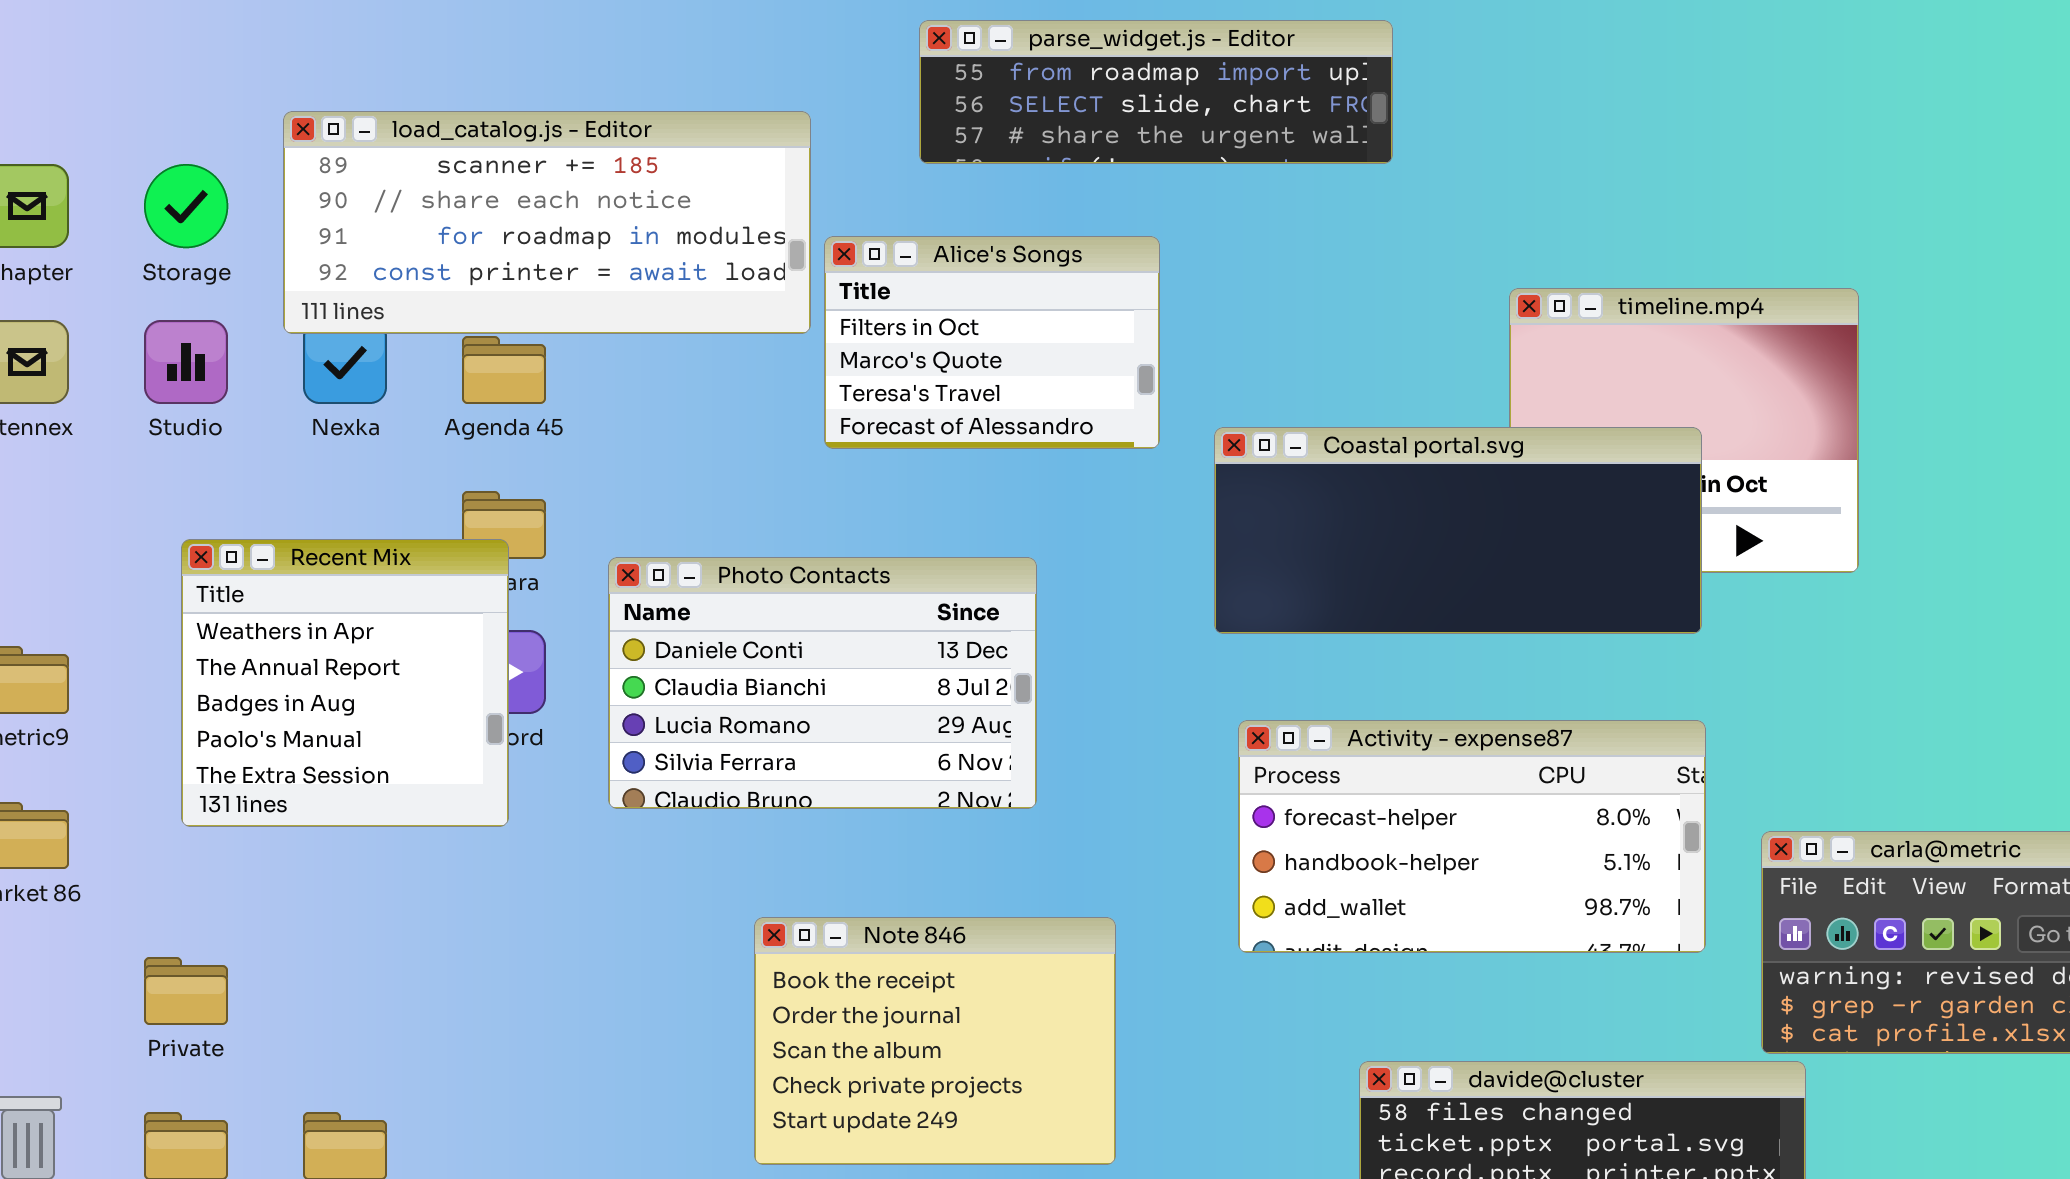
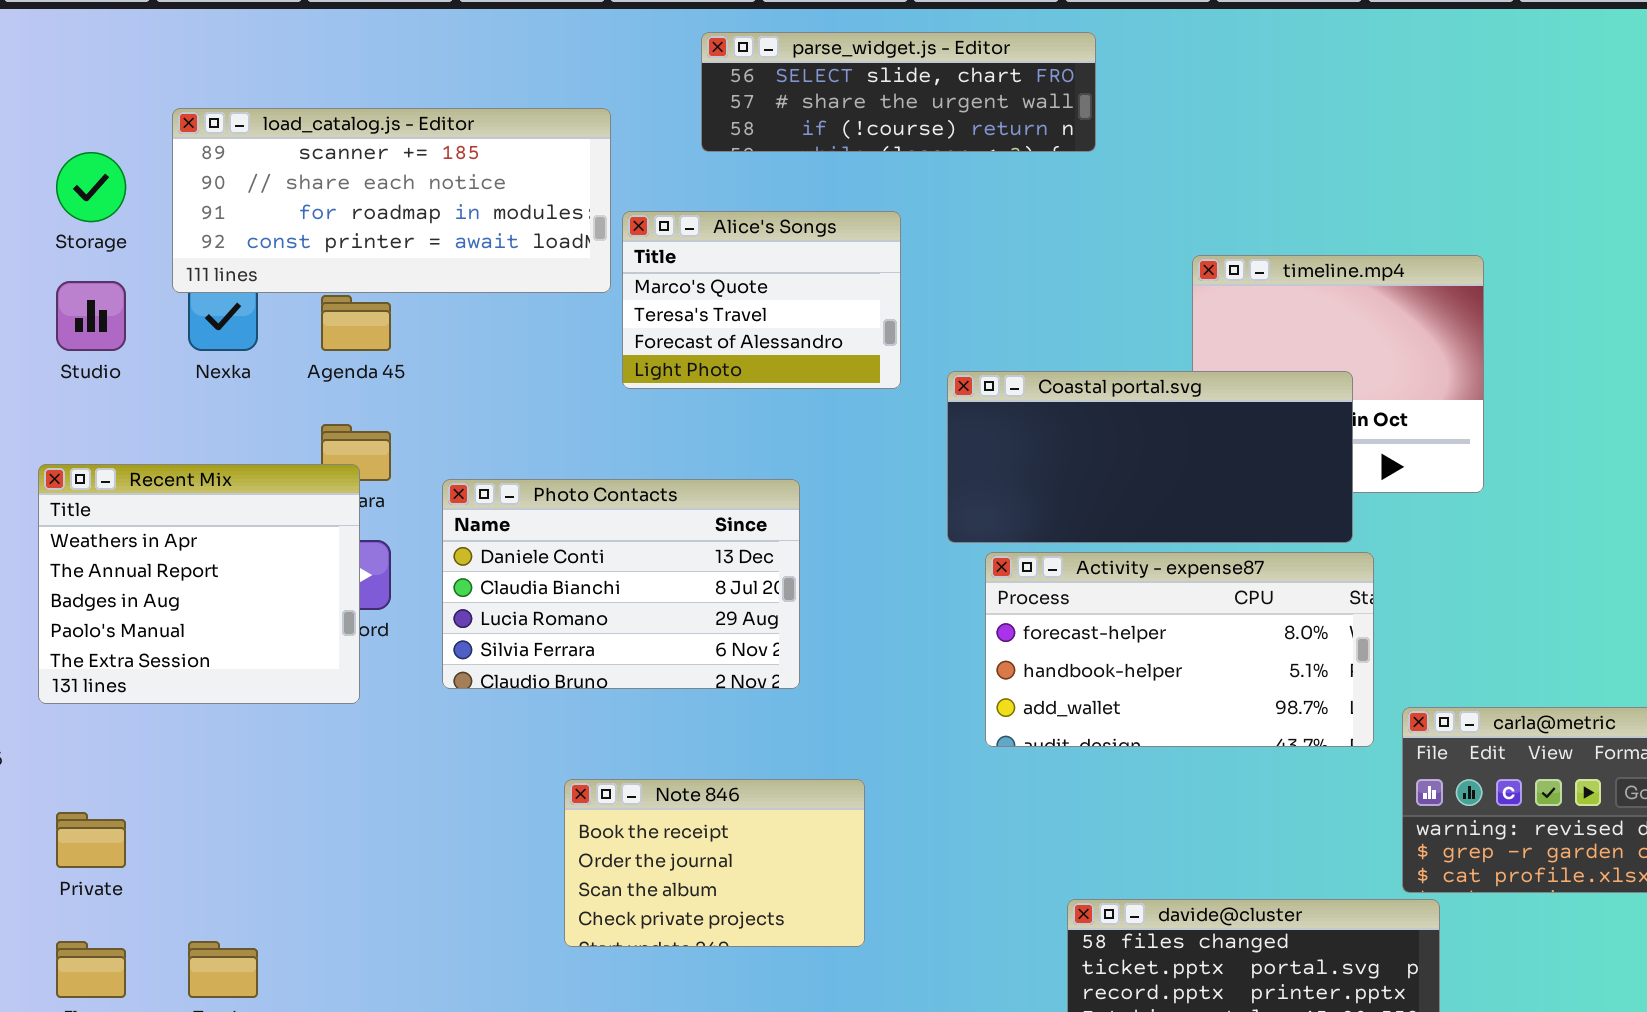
parse_widget.js - Editor: [919,20,1393,164] -> [701,32,1096,152], scrolled down 1 row
Alice's Songs: [824,236,1160,449] -> [622,211,901,389], scrolled down 1 row
Recent Mix: [181,539,509,827] -> [38,464,360,704], resized
Activity - expense87: [1238,720,1706,953] -> [985,552,1374,747], moved
Note 846: [754,917,1116,1165] -> [564,779,865,947], resized

